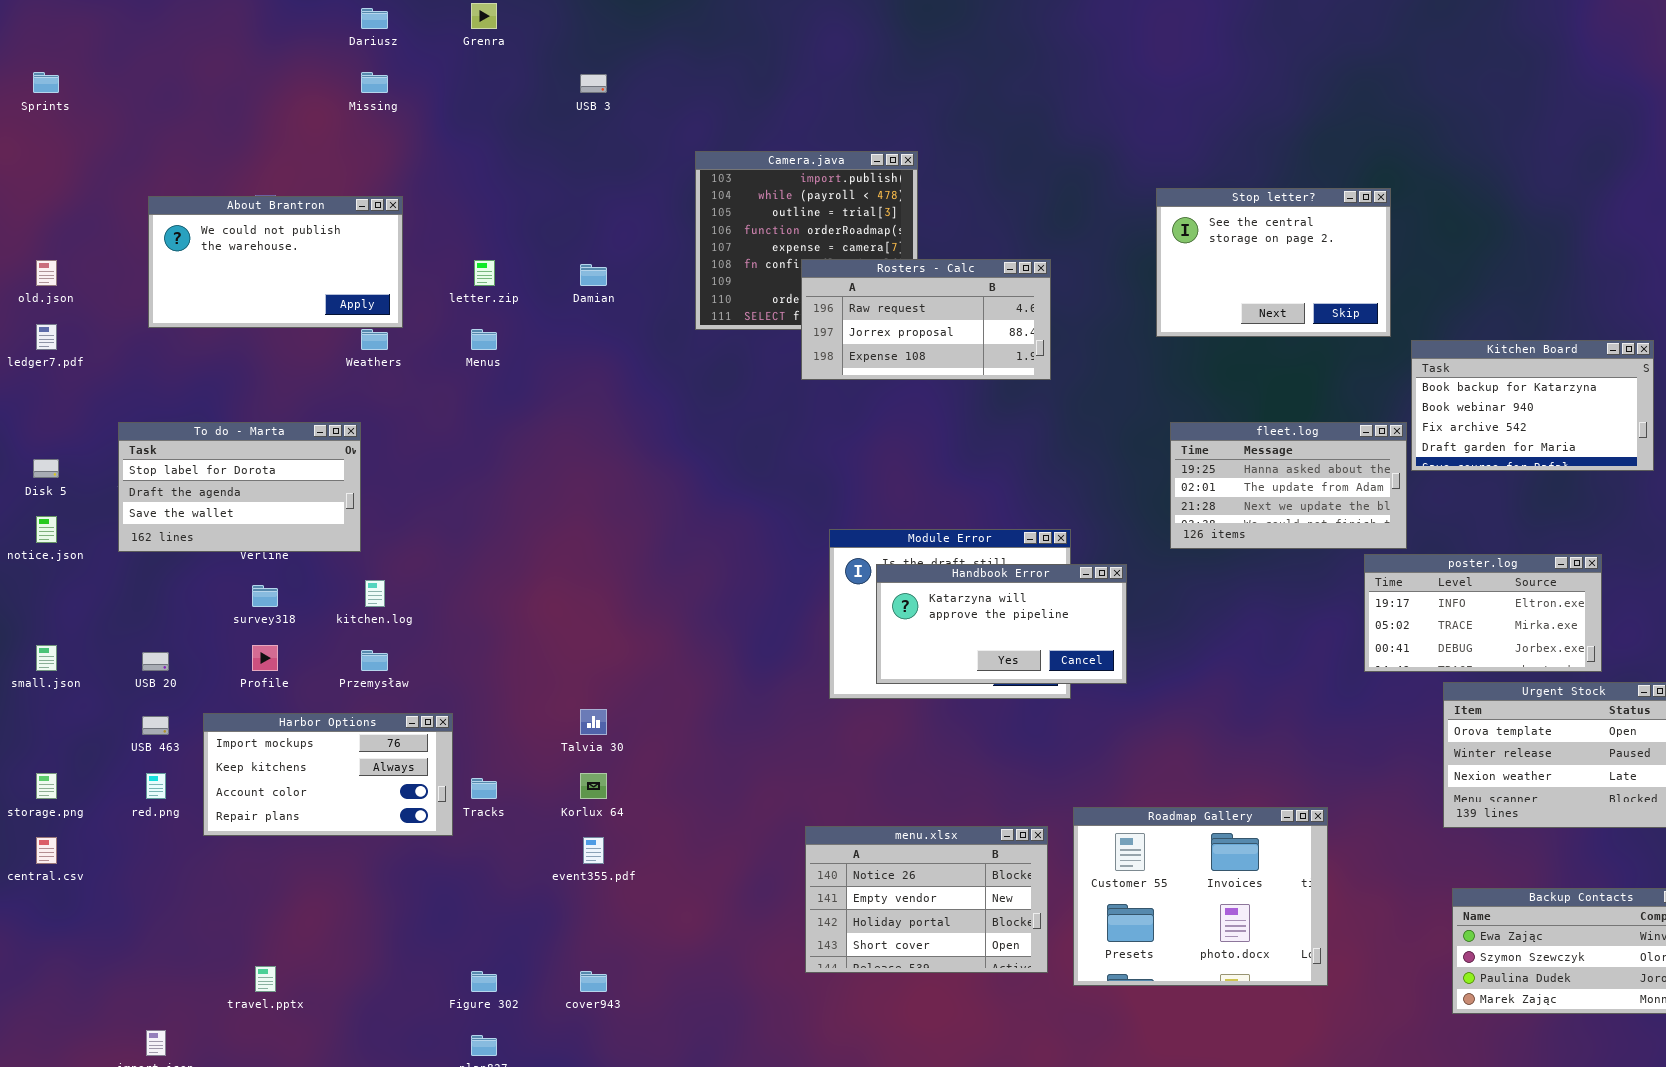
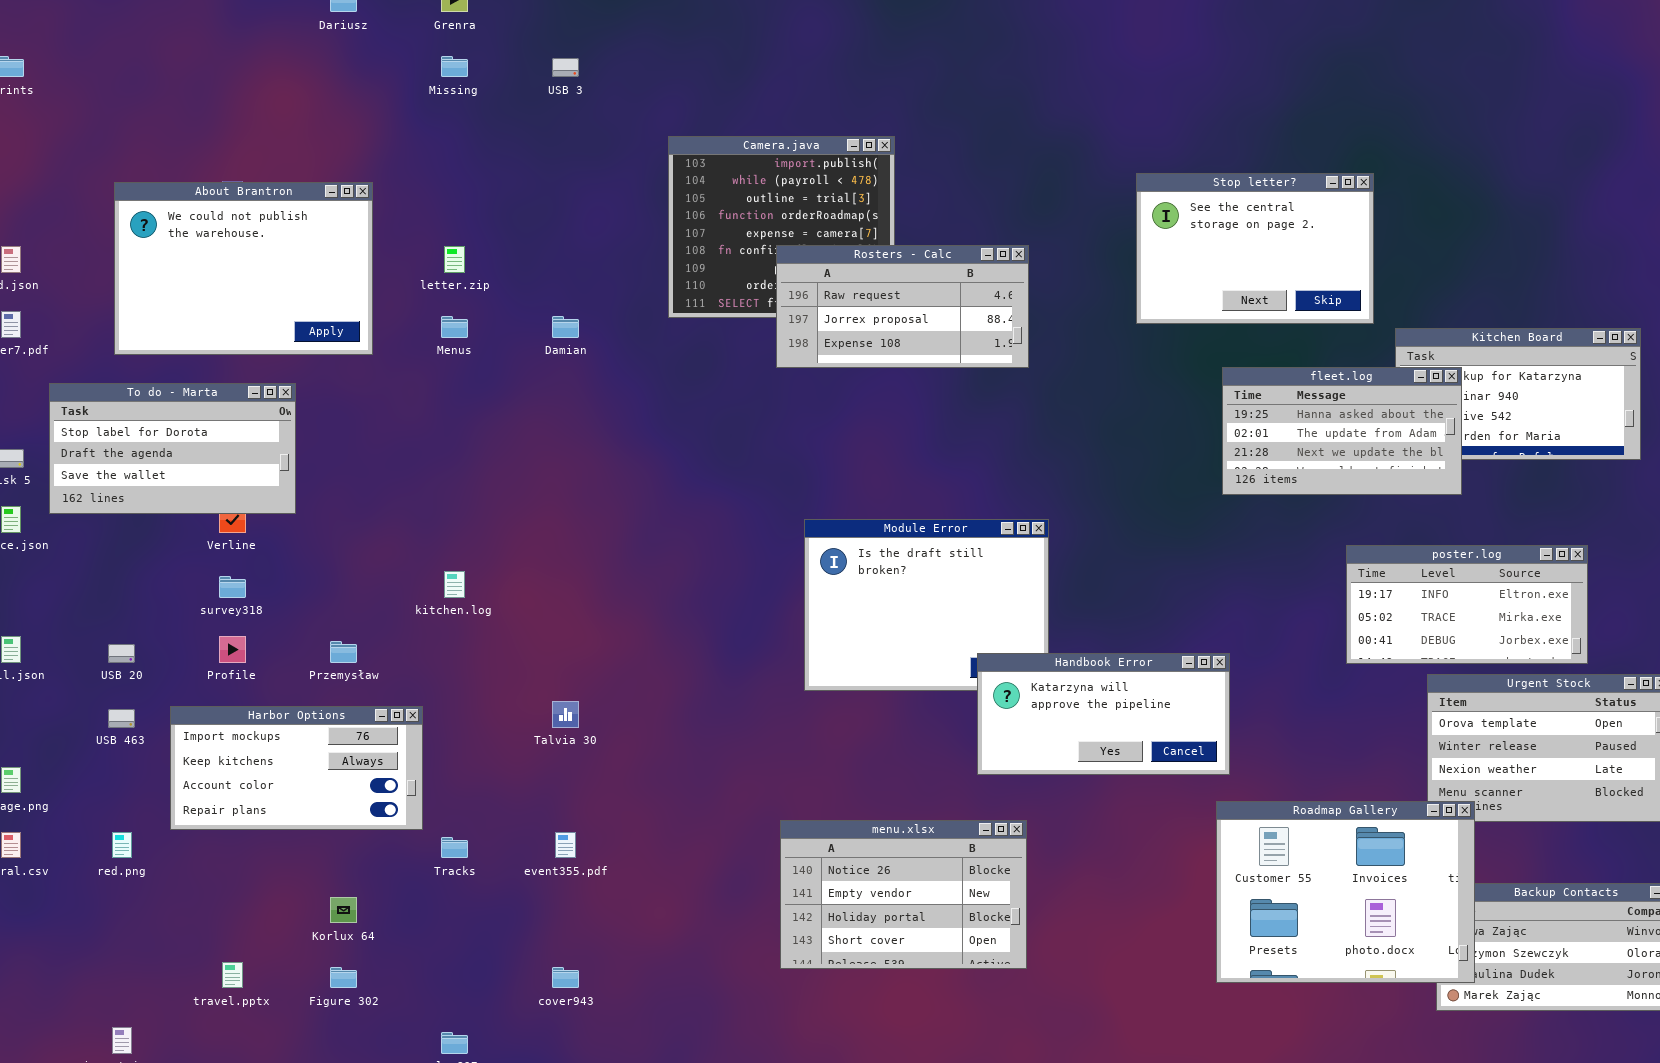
Missing: [361,72,388,93] -> [441,56,468,77], moved
About Brantron: [148,196,403,328] -> [114,182,373,355], resized
Damian: [580,264,607,286] -> [552,316,579,338], moved
To do - Marta: [118,422,361,552] -> [49,383,296,514], moved
fleet.log: [1170,422,1407,549] -> [1222,367,1462,495], moved
Handbook Error: [876,564,1127,684] -> [977,653,1230,775], moved
kitchen.log: [365,580,385,607] -> [444,571,465,598], moved
red.png: [146,773,166,799] -> [112,832,132,858], moved
Korlux 64: [580,773,607,799] -> [330,897,357,923], moved
Tracks: [471,778,497,799] -> [441,837,468,858], moved
Roadmap Gallery: [1073,807,1328,986] -> [1216,801,1475,983], moved
Figure 302: [471,971,497,992] -> [330,967,357,988], moved

